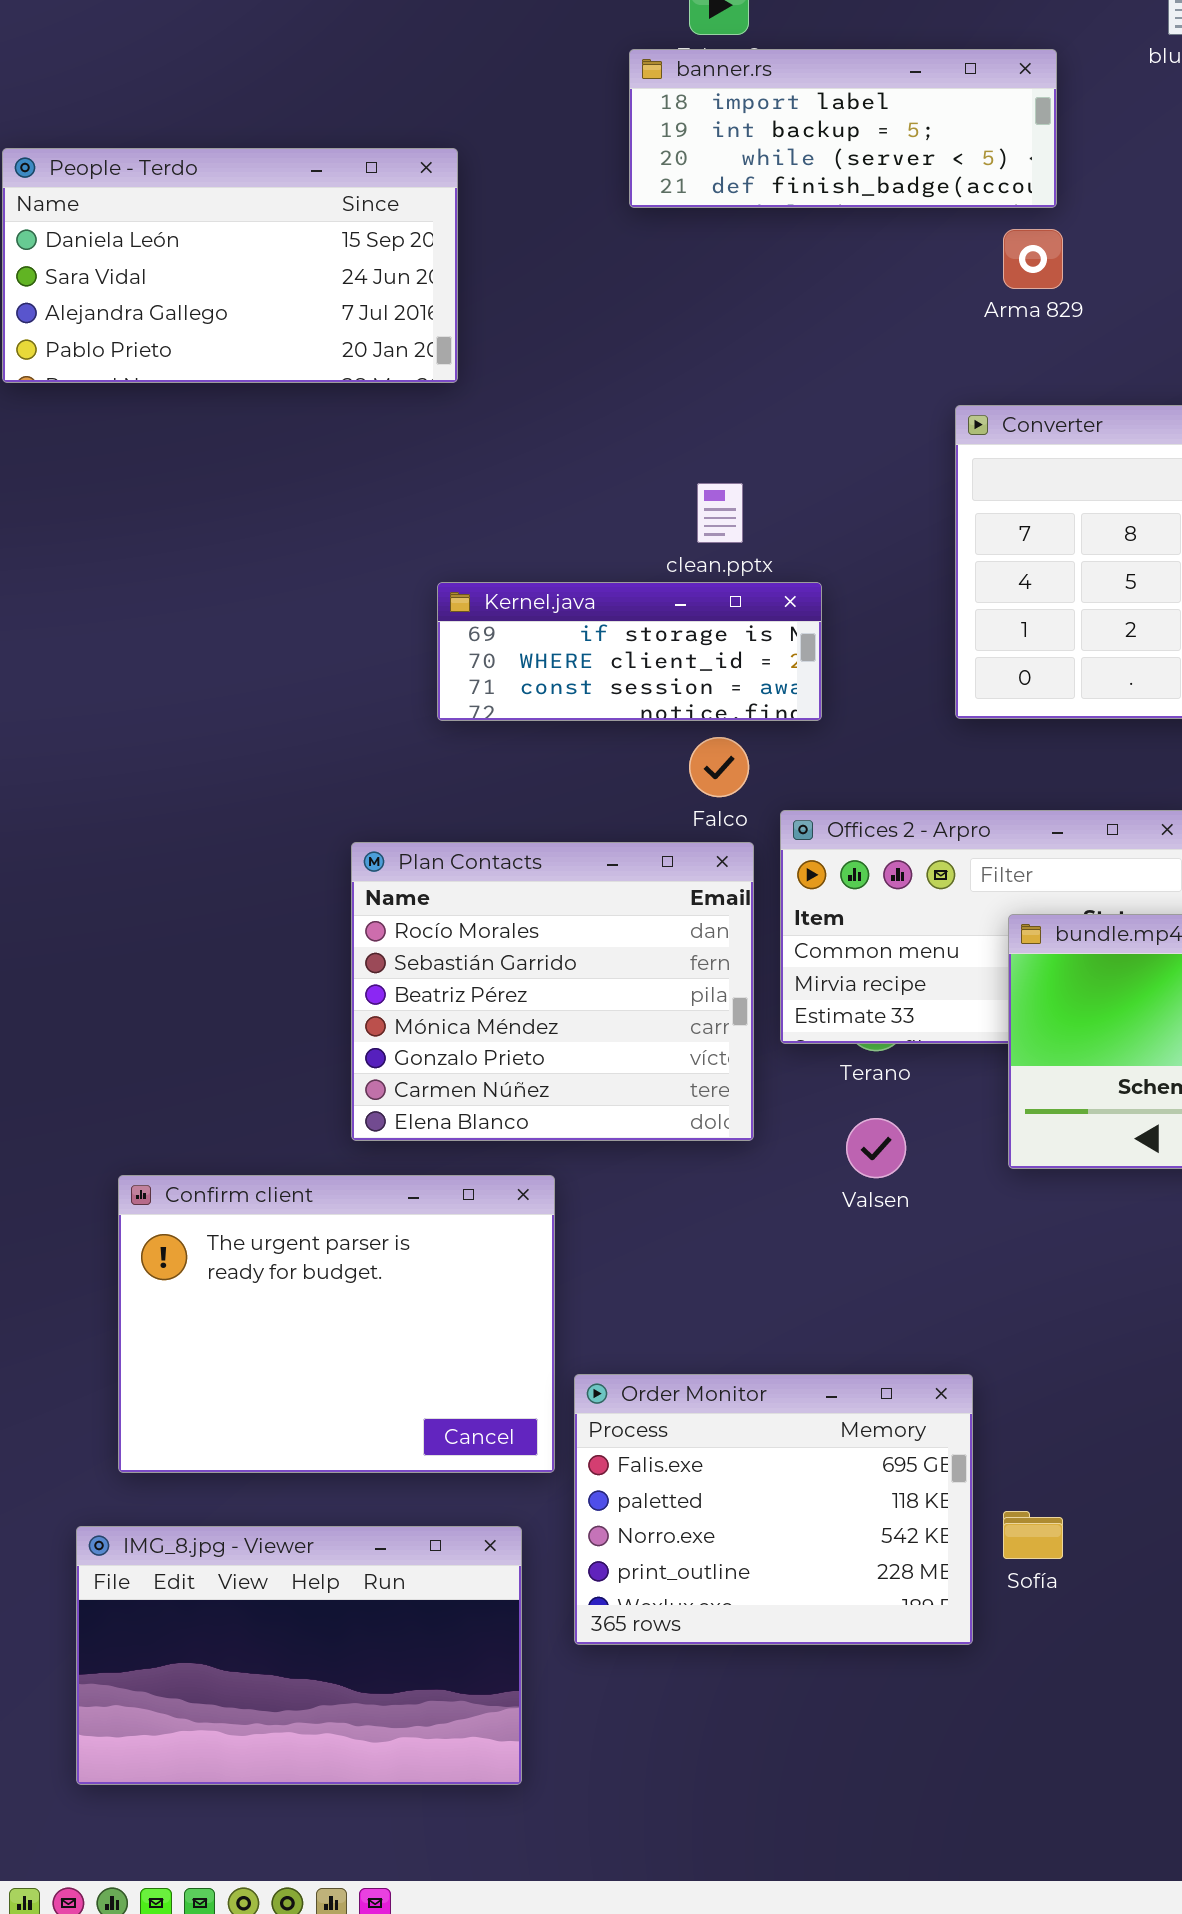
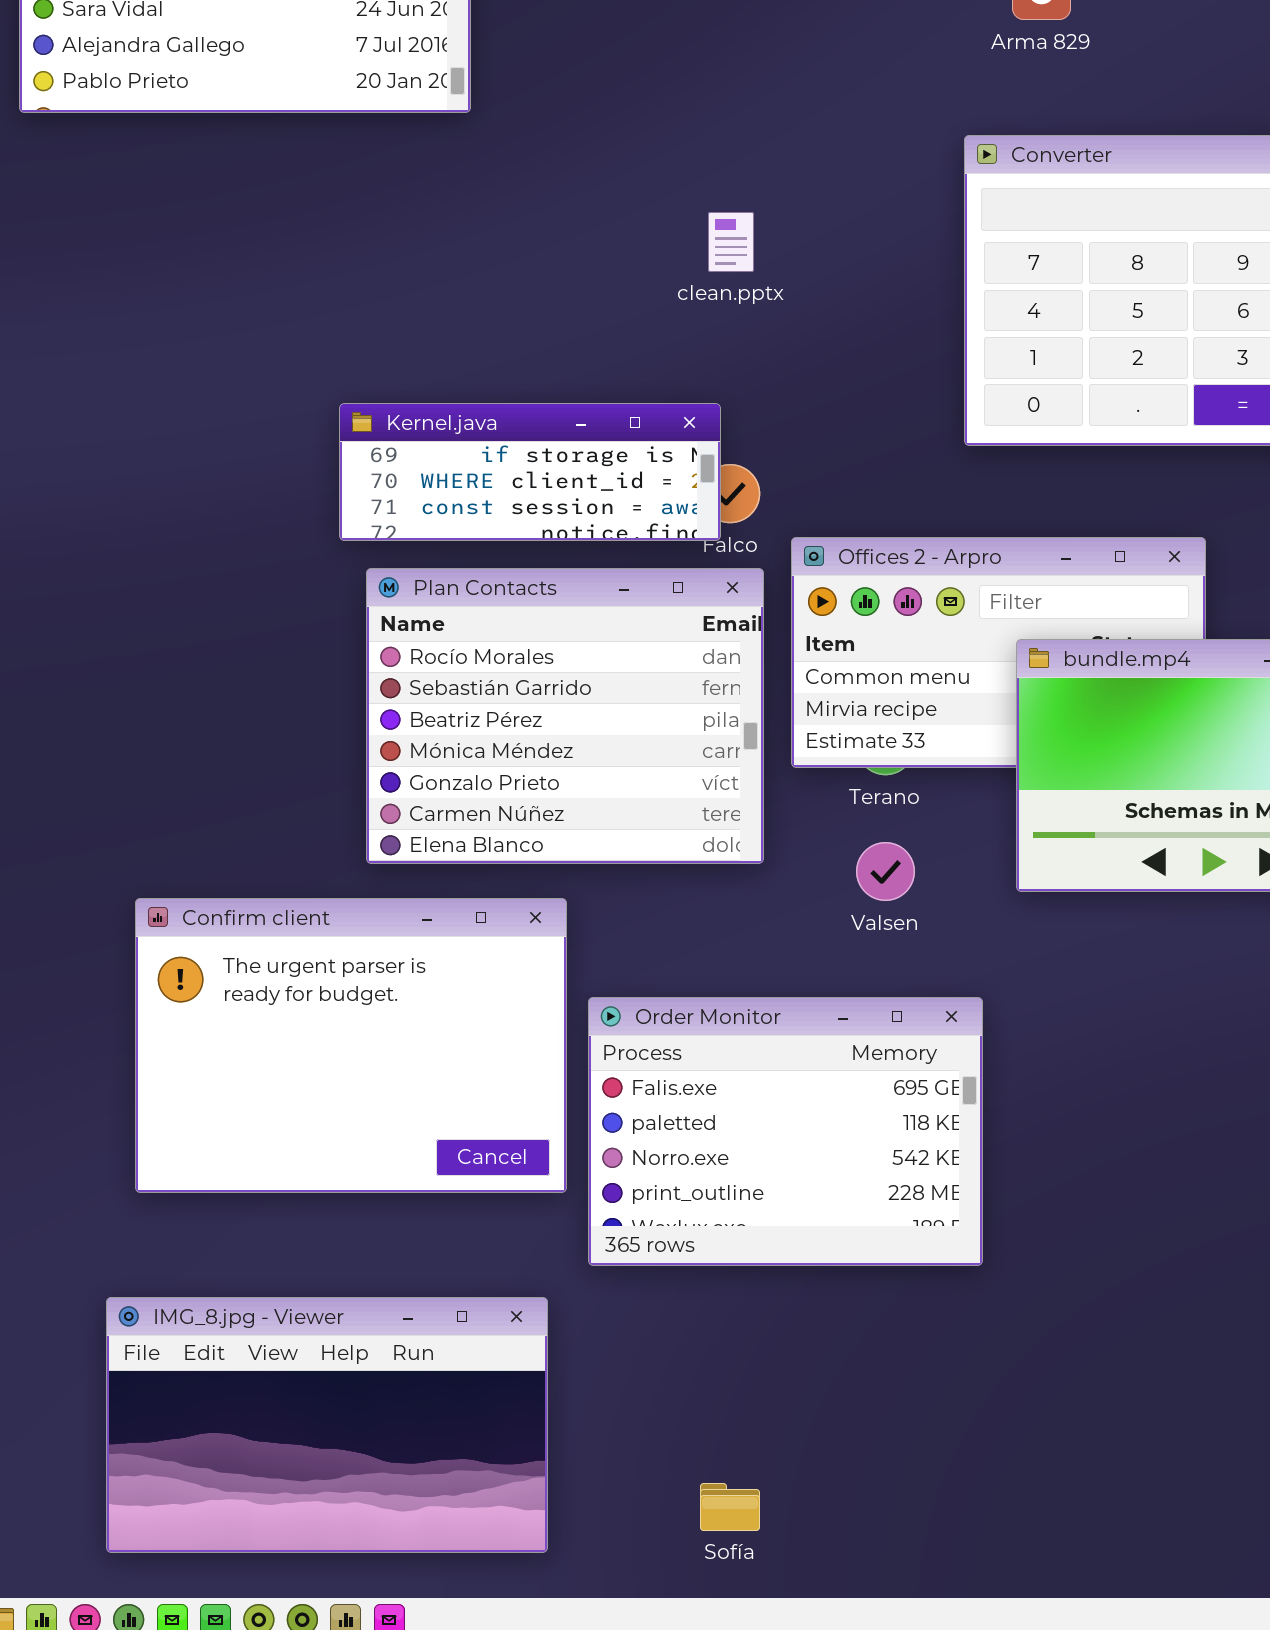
Kernel.java: [437,582,822,721] -> [339,403,721,541], moved
Order Monitor: [574,1374,973,1645] -> [588,997,983,1266], moved
Sofía: [1003,1511,1063,1559] -> [700,1483,760,1531], moved
IMG_8.jpg - Viewer: [76,1526,522,1785] -> [106,1297,548,1553], moved

